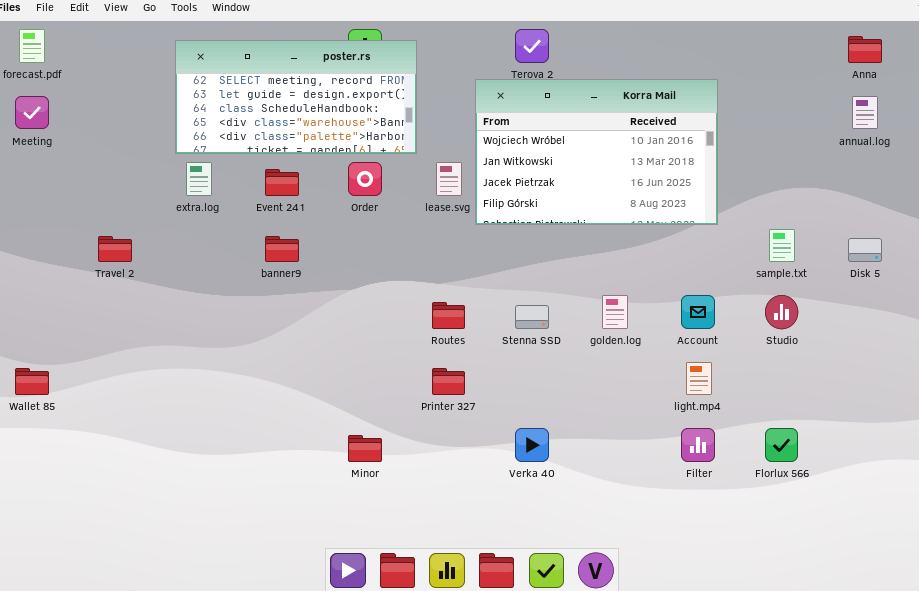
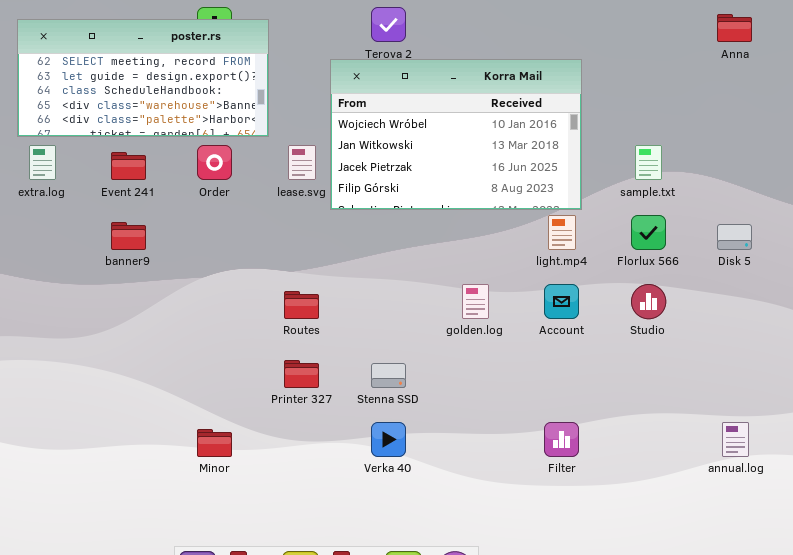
annual.log: [852,96,878,129] -> [722,422,749,457], moved
sample.txt: [769,229,795,262] -> [635,145,662,180], moved
Stenna SSD: [515,305,549,329] -> [371,363,406,388], moved
light.mp4: [686,362,712,395] -> [548,215,576,250], moved
Florlux 566: [765,428,798,462] -> [631,215,666,250], moved

